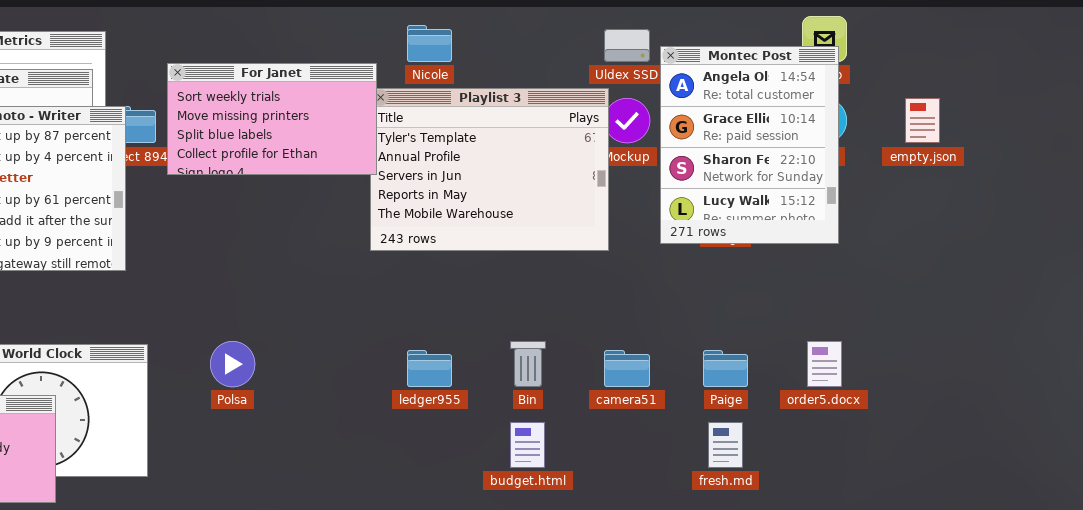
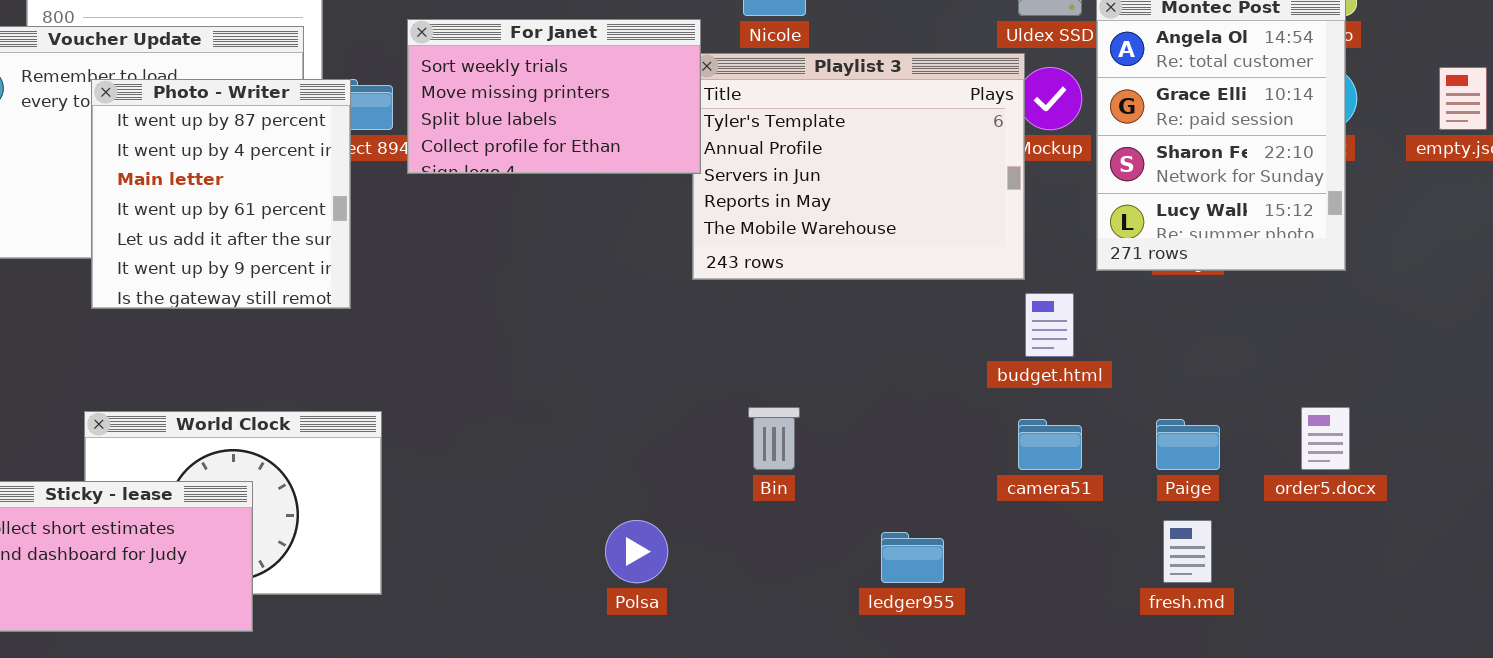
Polsa: [210,341,255,387] -> [605,520,668,583], moved
Bin: [510,341,546,387] -> [748,407,800,470], moved
ledger955: [407,350,452,387] -> [881,532,944,583], moved
budget.html: [510,422,545,468] -> [1025,293,1074,357], moved

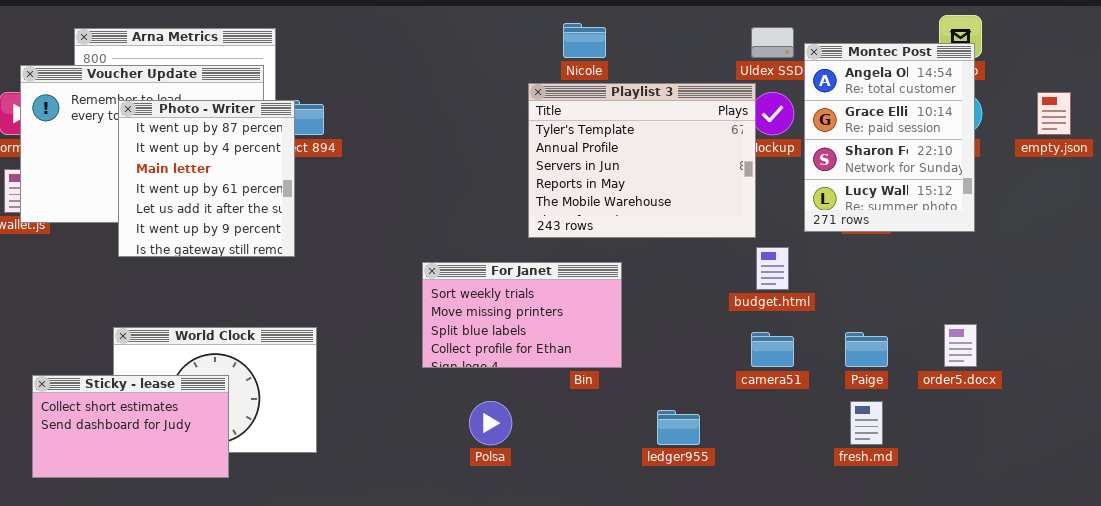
For Janet: [407,19,701,174] -> [422,262,622,368], moved

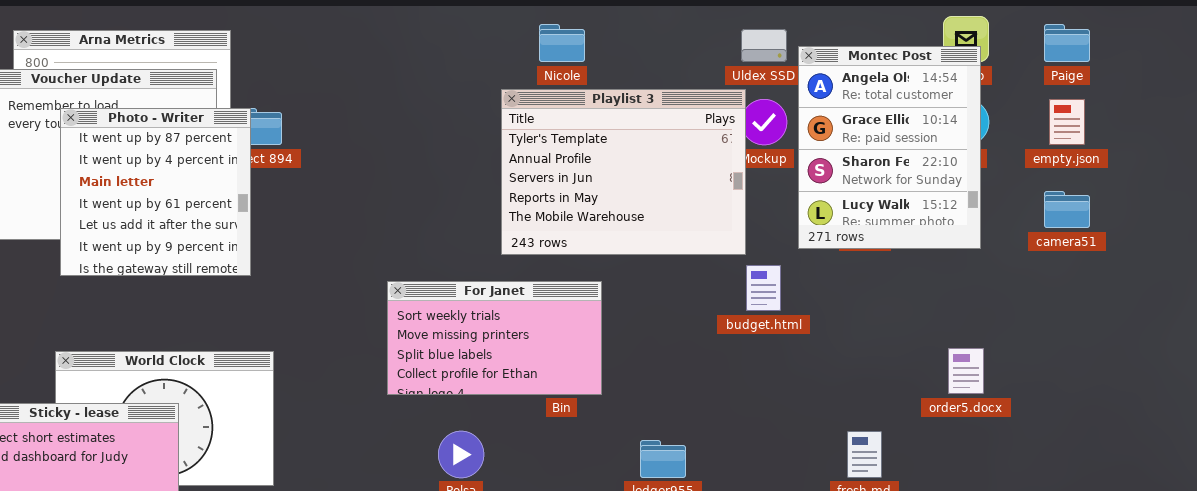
camera51: [751,332,794,367] -> [1044,191,1090,228], moved
Paige: [845,332,888,367] -> [1044,24,1090,62], moved

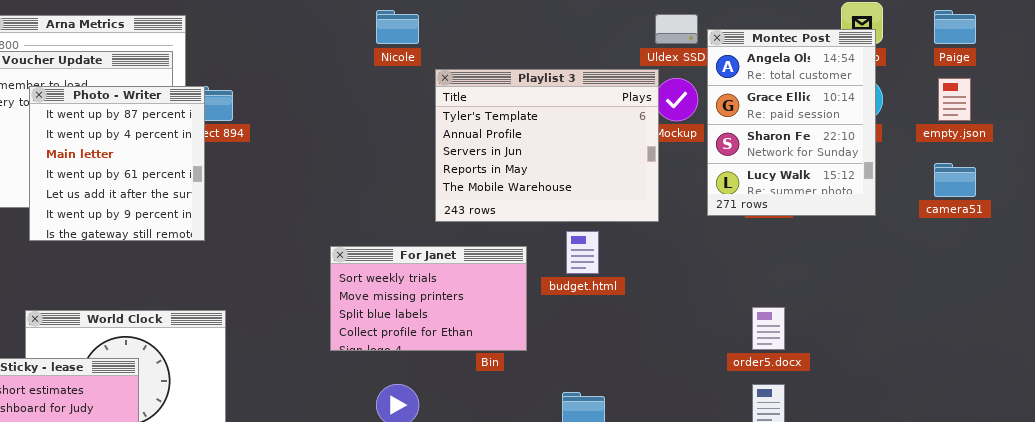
Nicole: [539,24,585,62] -> [376,10,419,44], moved
budget.html: [746,265,781,311] -> [566,231,599,274], moved
order5.docx: [948,348,984,394] -> [752,307,785,350], moved

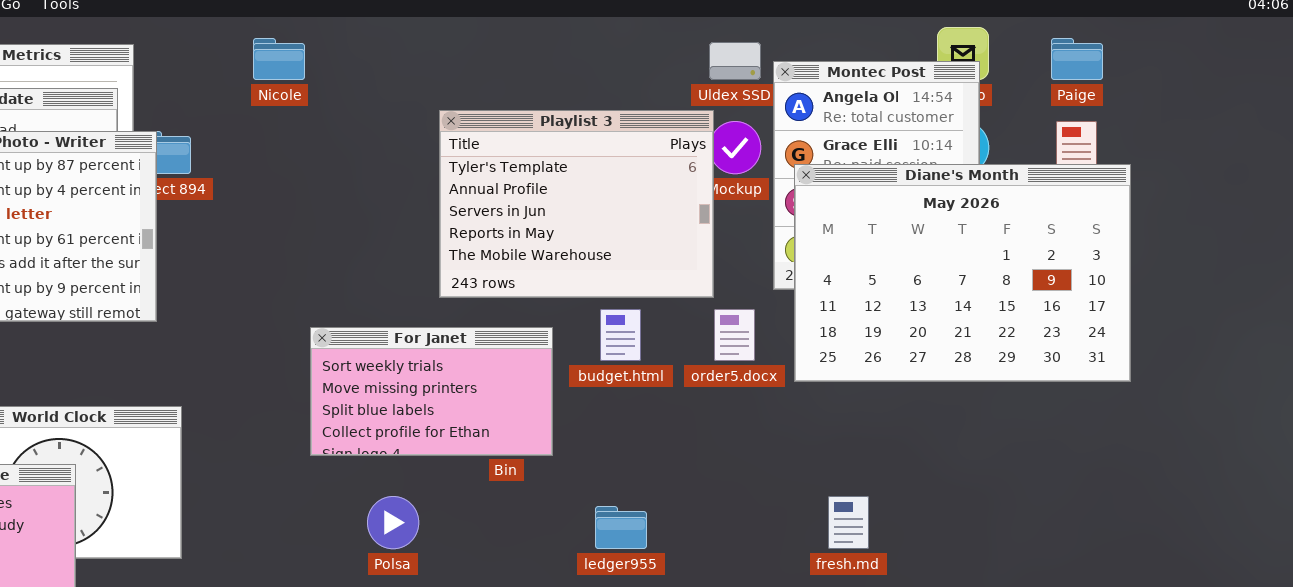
Nicole: [376,10,419,44] -> [253,38,305,80], moved
Diane's Month: none -> [794,164,1131,382], opened
order5.docx: [752,307,785,350] -> [714,309,755,361], moved

